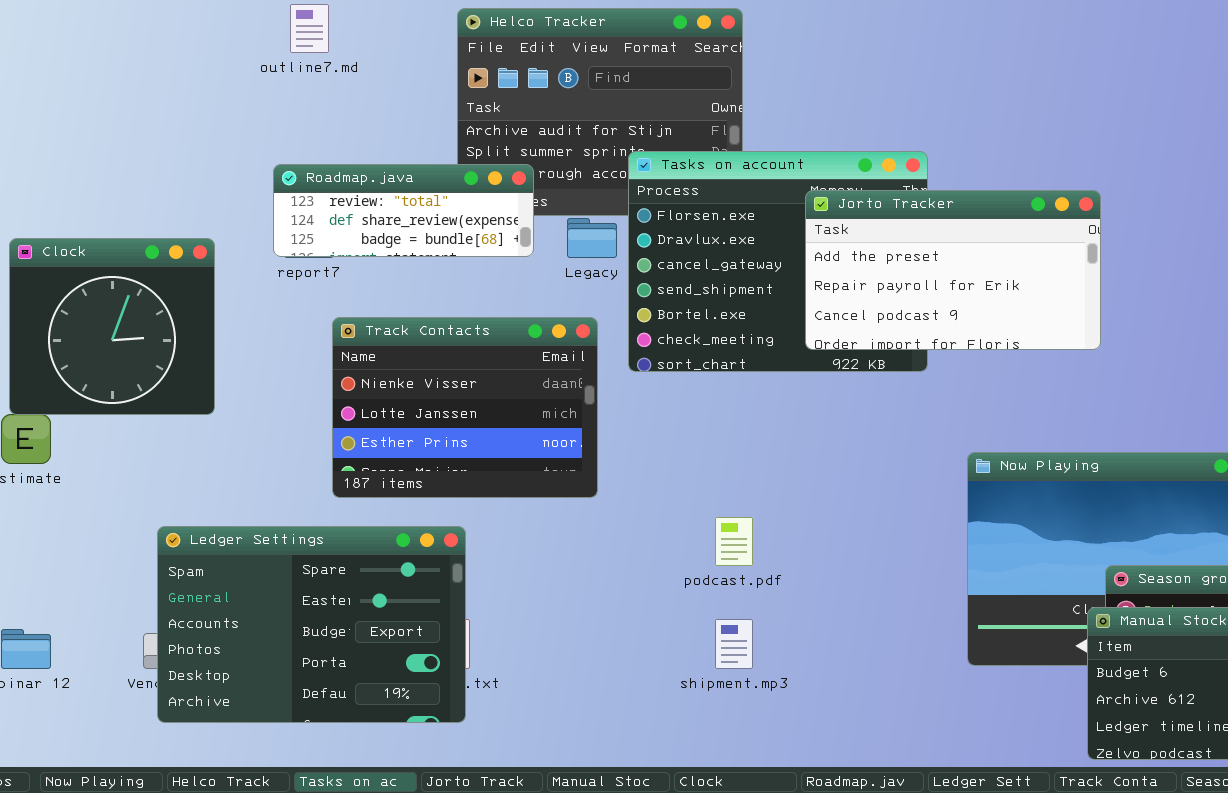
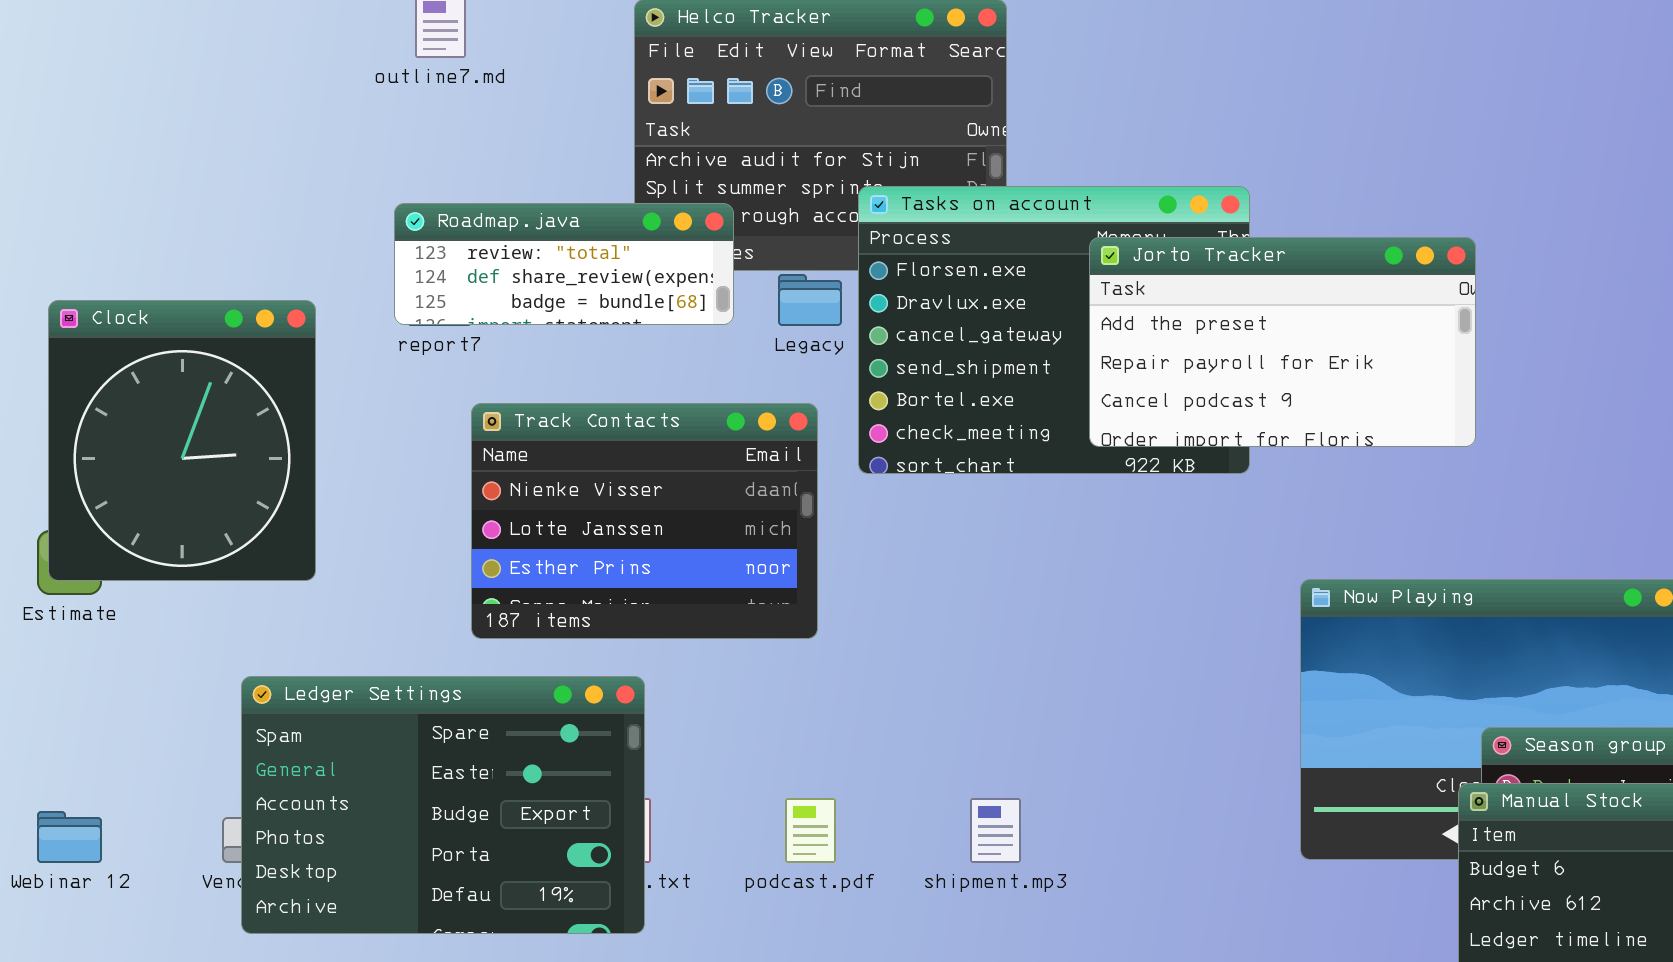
Clock: [9,238,215,415] -> [48,300,316,581], resized
podcast.pdf: [715,517,753,566] -> [785,798,836,863], moved

